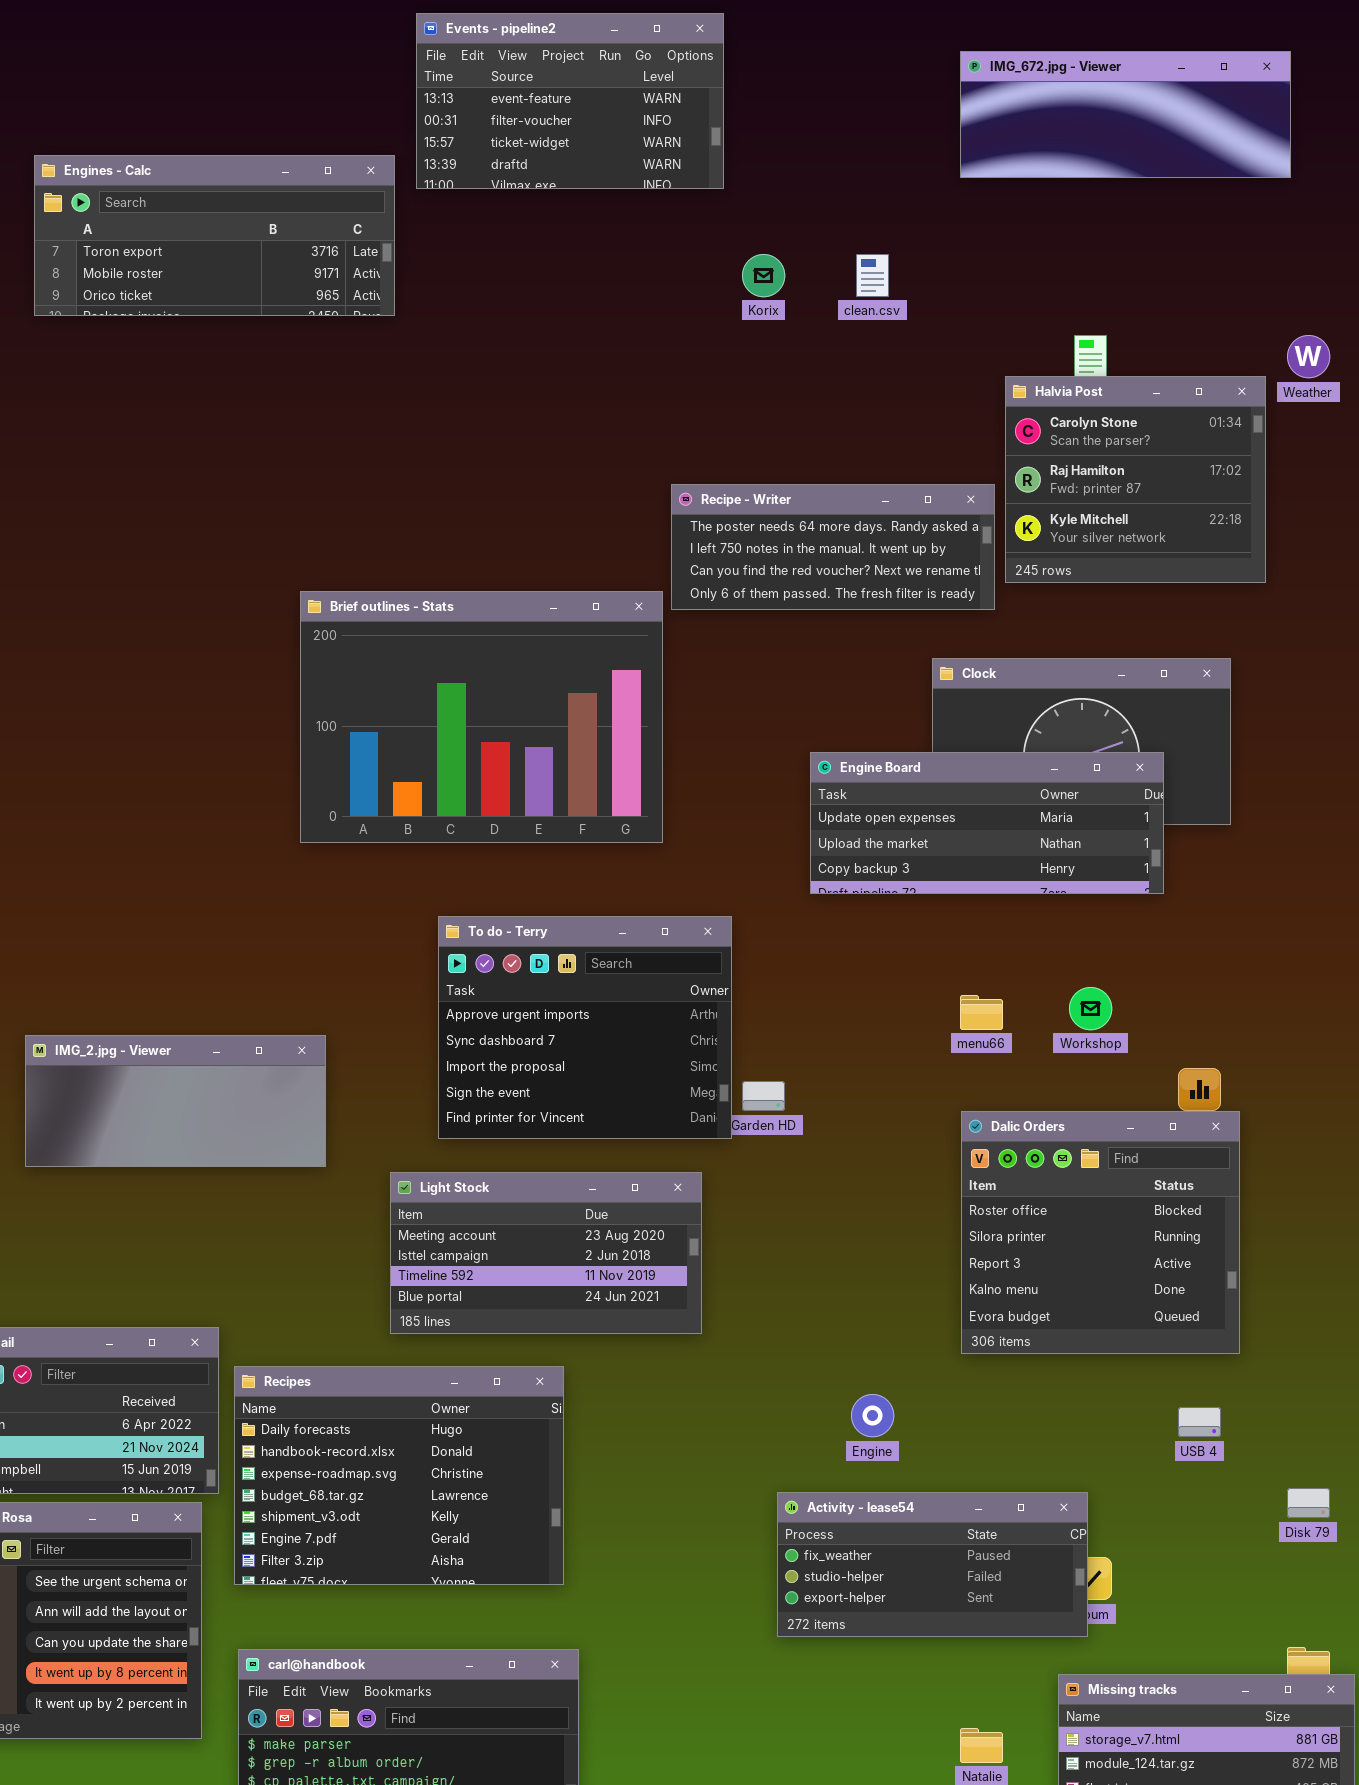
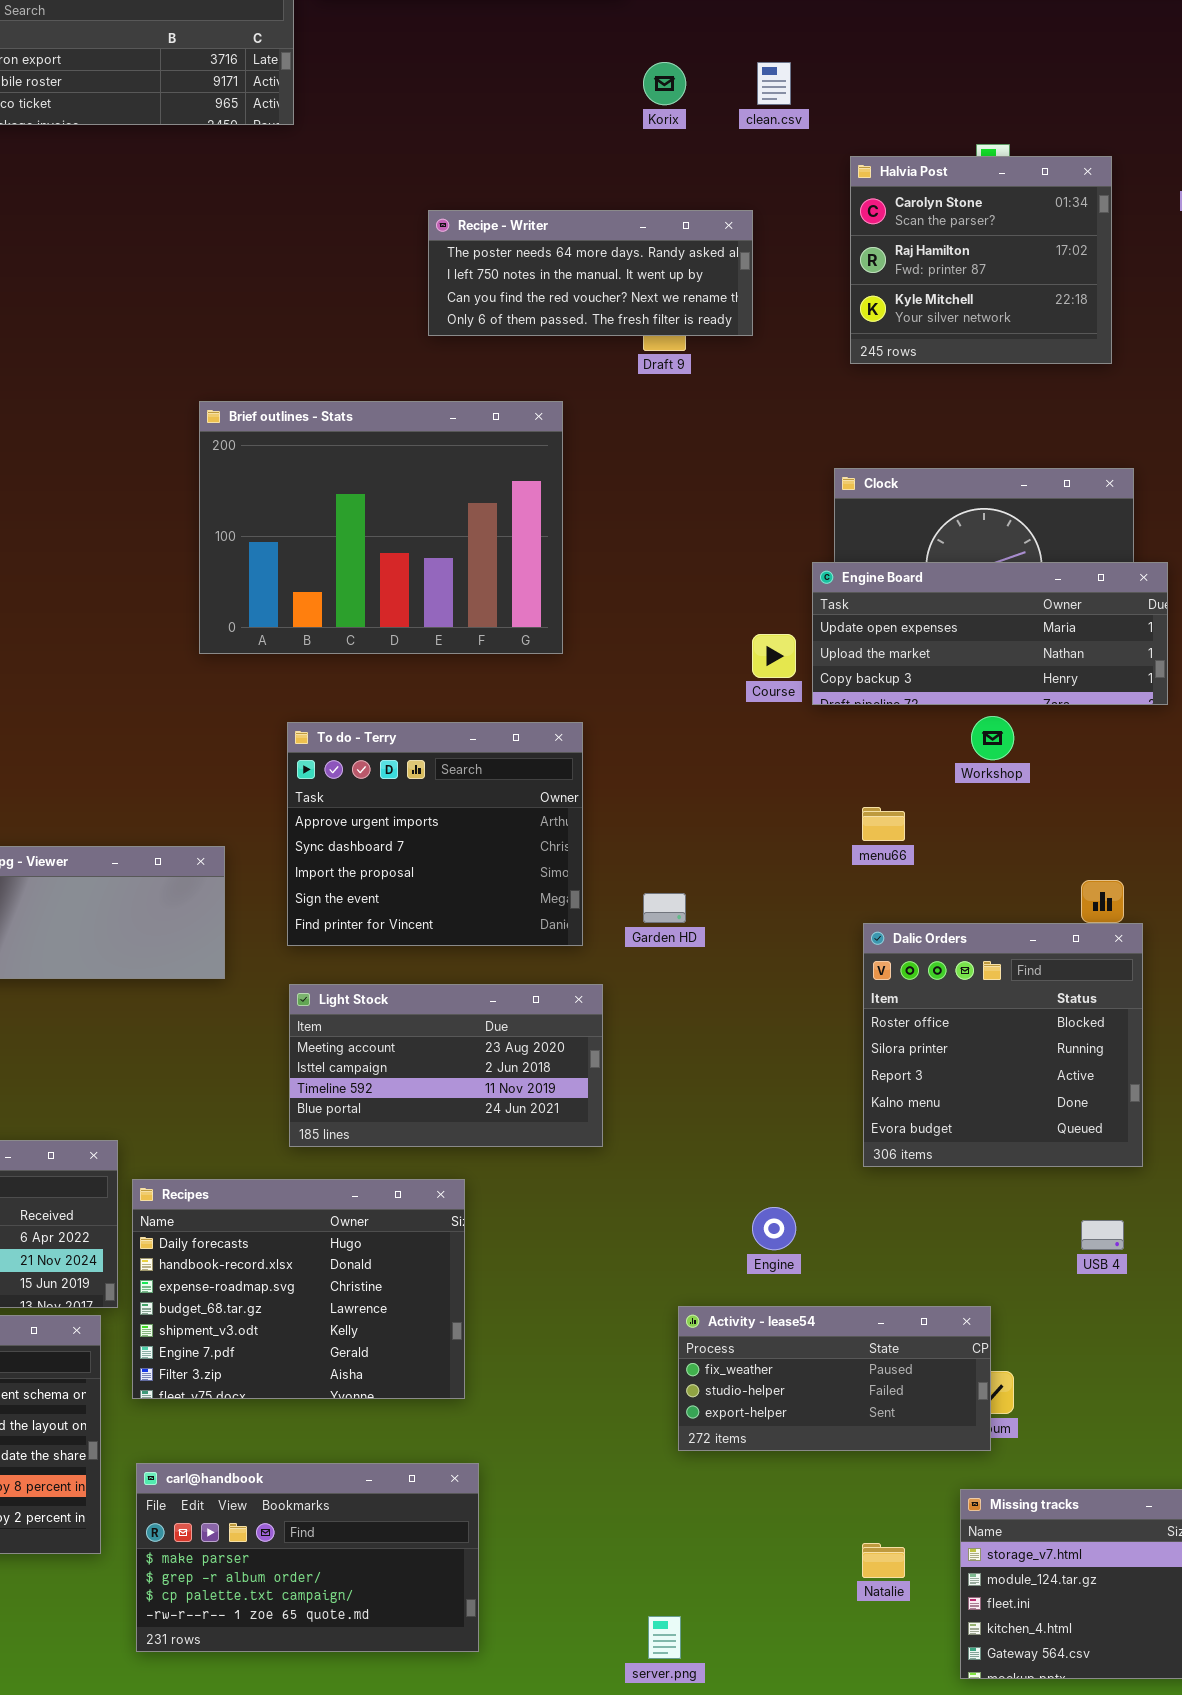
Halvia Post: [1005,376,1266,583] -> [850,156,1112,364], moved
Recipe - Writer: [671,484,995,610] -> [428,210,753,336], moved
Engine Board: [810,752,1164,894] -> [812,562,1168,705], moved
To do - Terry: [438,916,732,1139] -> [287,722,583,946], moved
Workshop: [1069,987,1112,1030] -> [971,716,1014,760], moved

